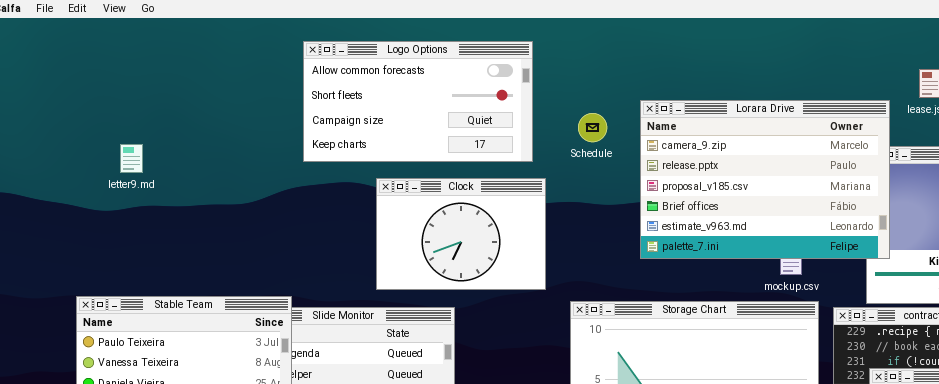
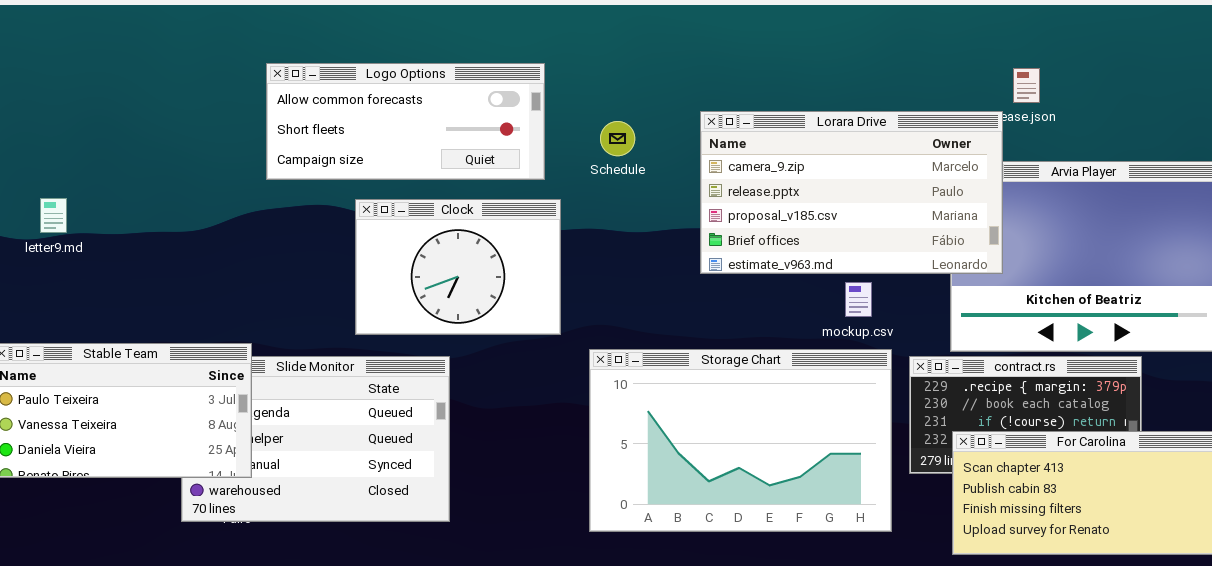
Logo Options: [303,41,533,162] -> [266,63,545,180], resized
Lorara Drive: [640,100,890,259] -> [700,111,1003,274], moved, resized
letter9.md: [120,144,143,173] -> [40,198,67,233], moved

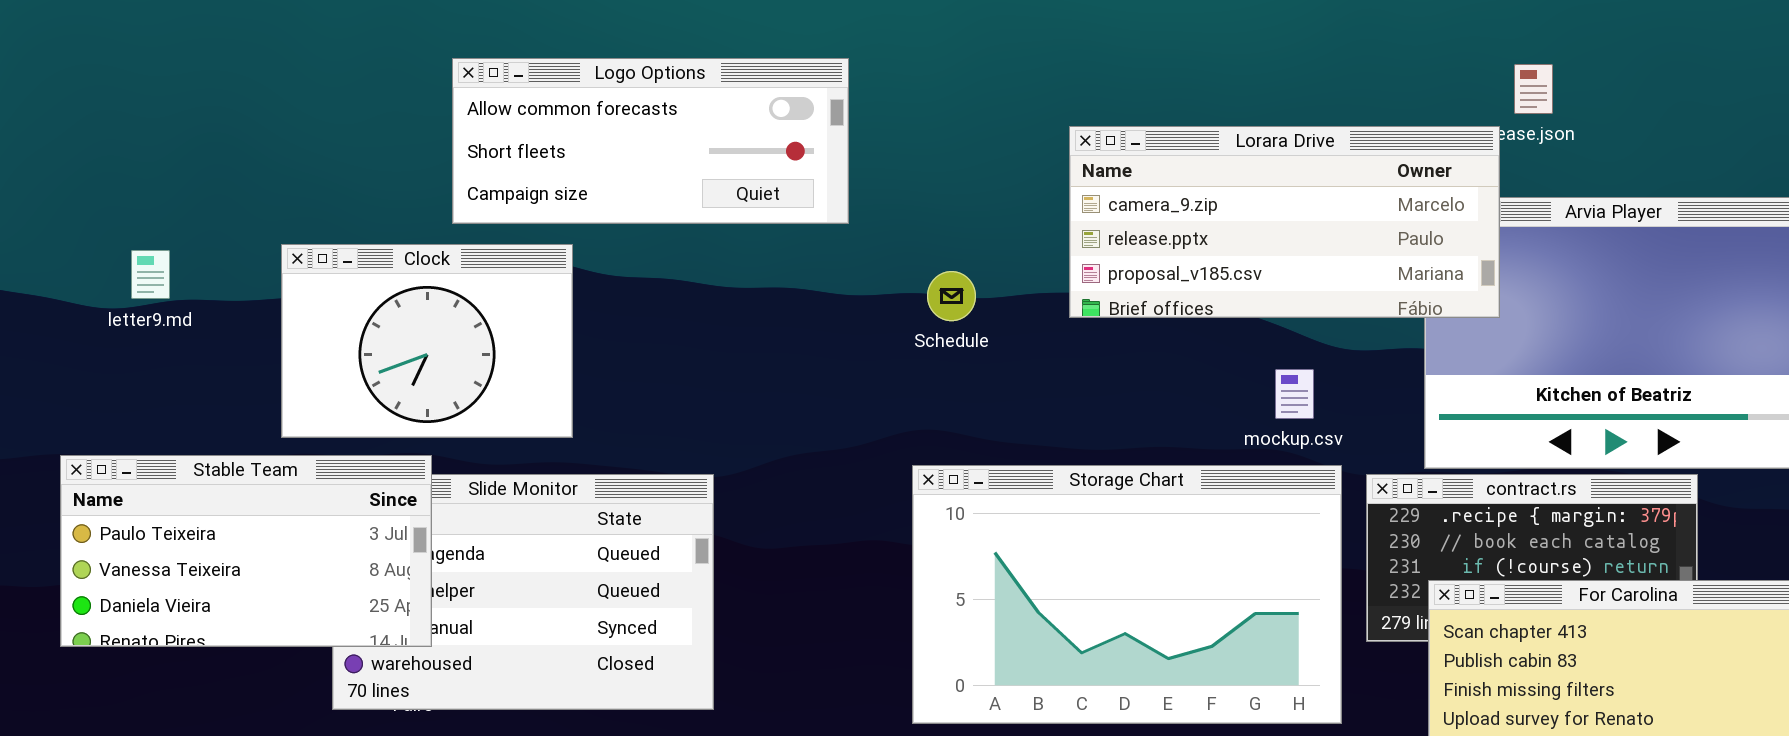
Lorara Drive: [700,111,1003,274] -> [1069,126,1500,318], resized
Schedule: [600,121,635,156] -> [927,271,976,321], moved
Clock: [355,199,561,335] -> [281,244,573,438], moved

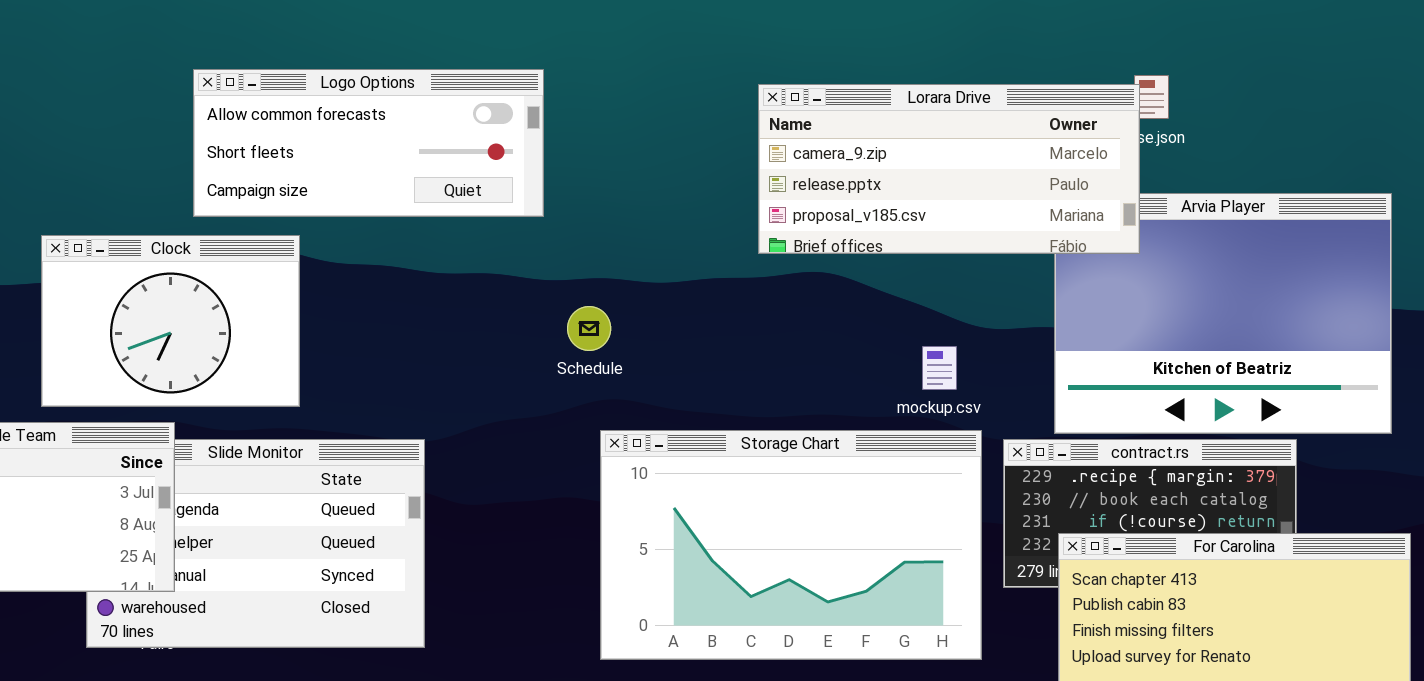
Lorara Drive: [1069,126,1500,318] -> [758,84,1140,254], moved
Schedule: [927,271,976,321] -> [567,306,611,351], moved

